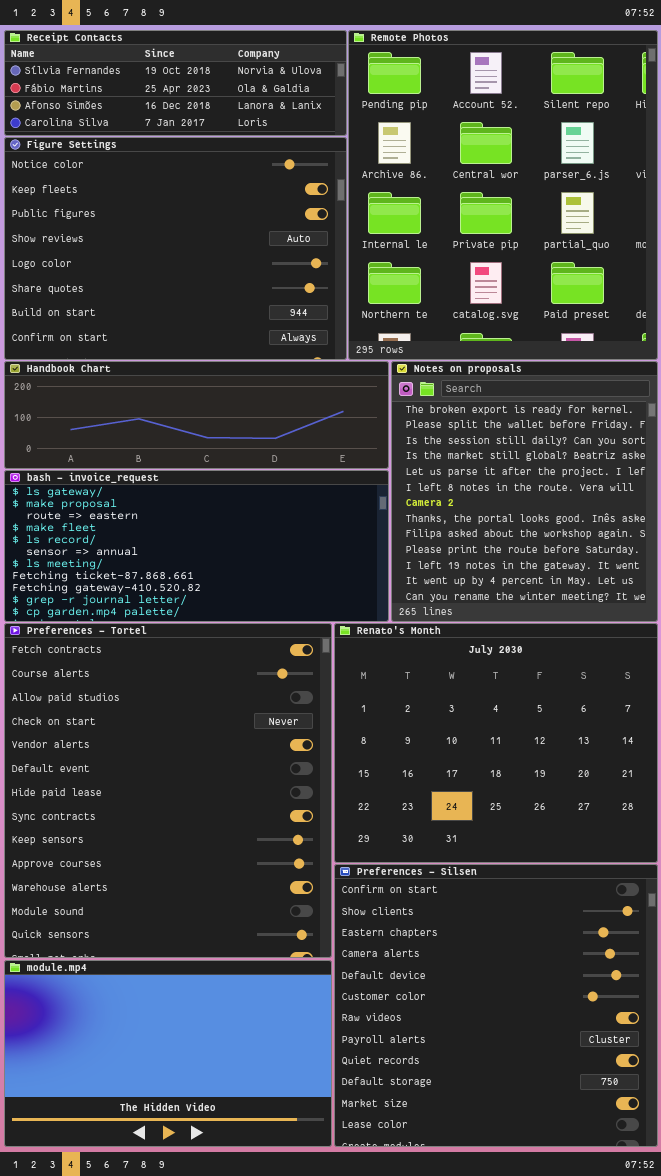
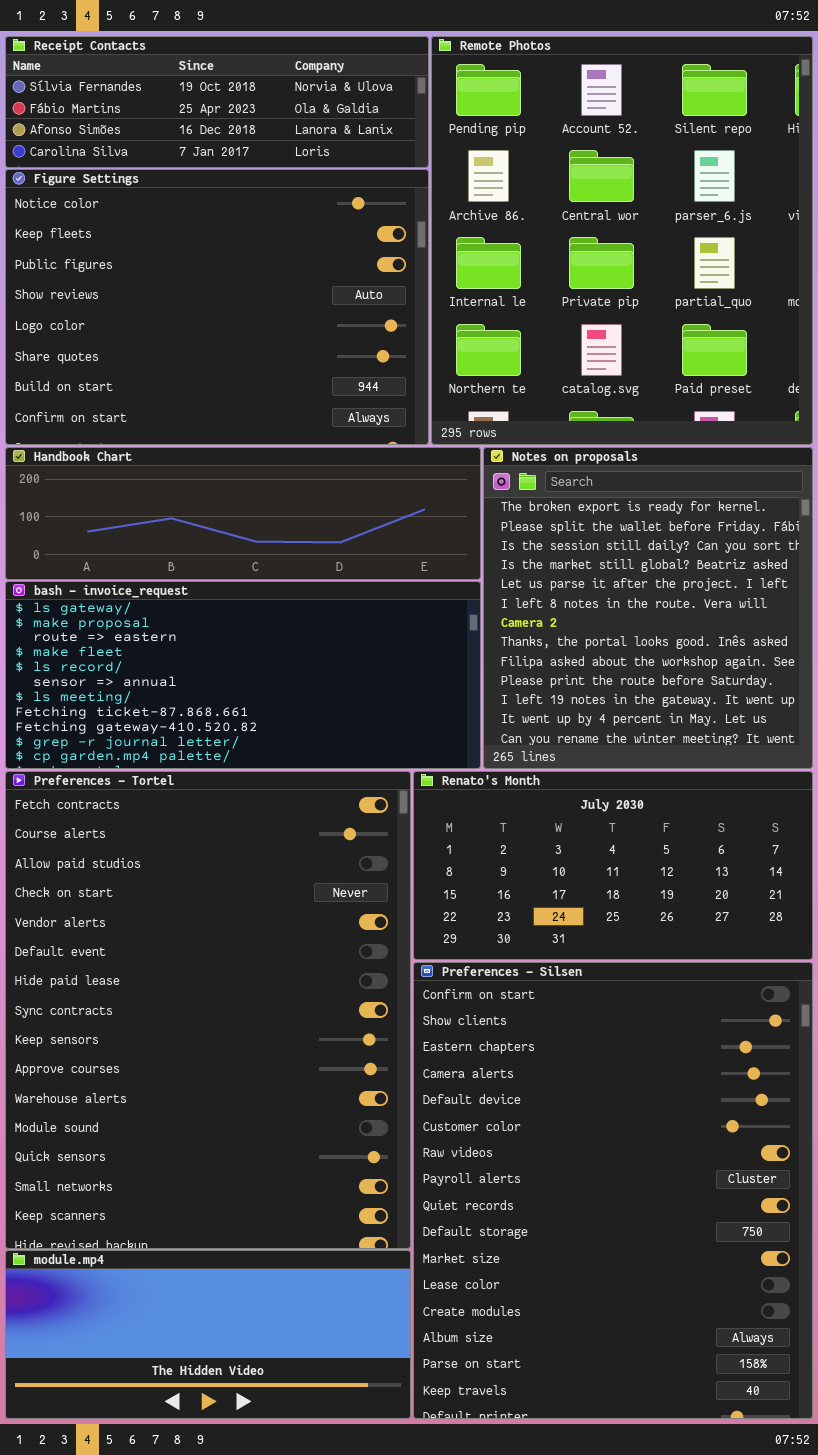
Preferences - Tortel: [4,623,332,958] -> [5,771,411,1249], resized
Renato's Month: [334,623,658,863] -> [413,771,813,960], resized
Preferences - Silsen: [334,864,658,1147] -> [413,962,813,1419], resized
module.mp4: [4,960,332,1147] -> [5,1250,411,1419], resized

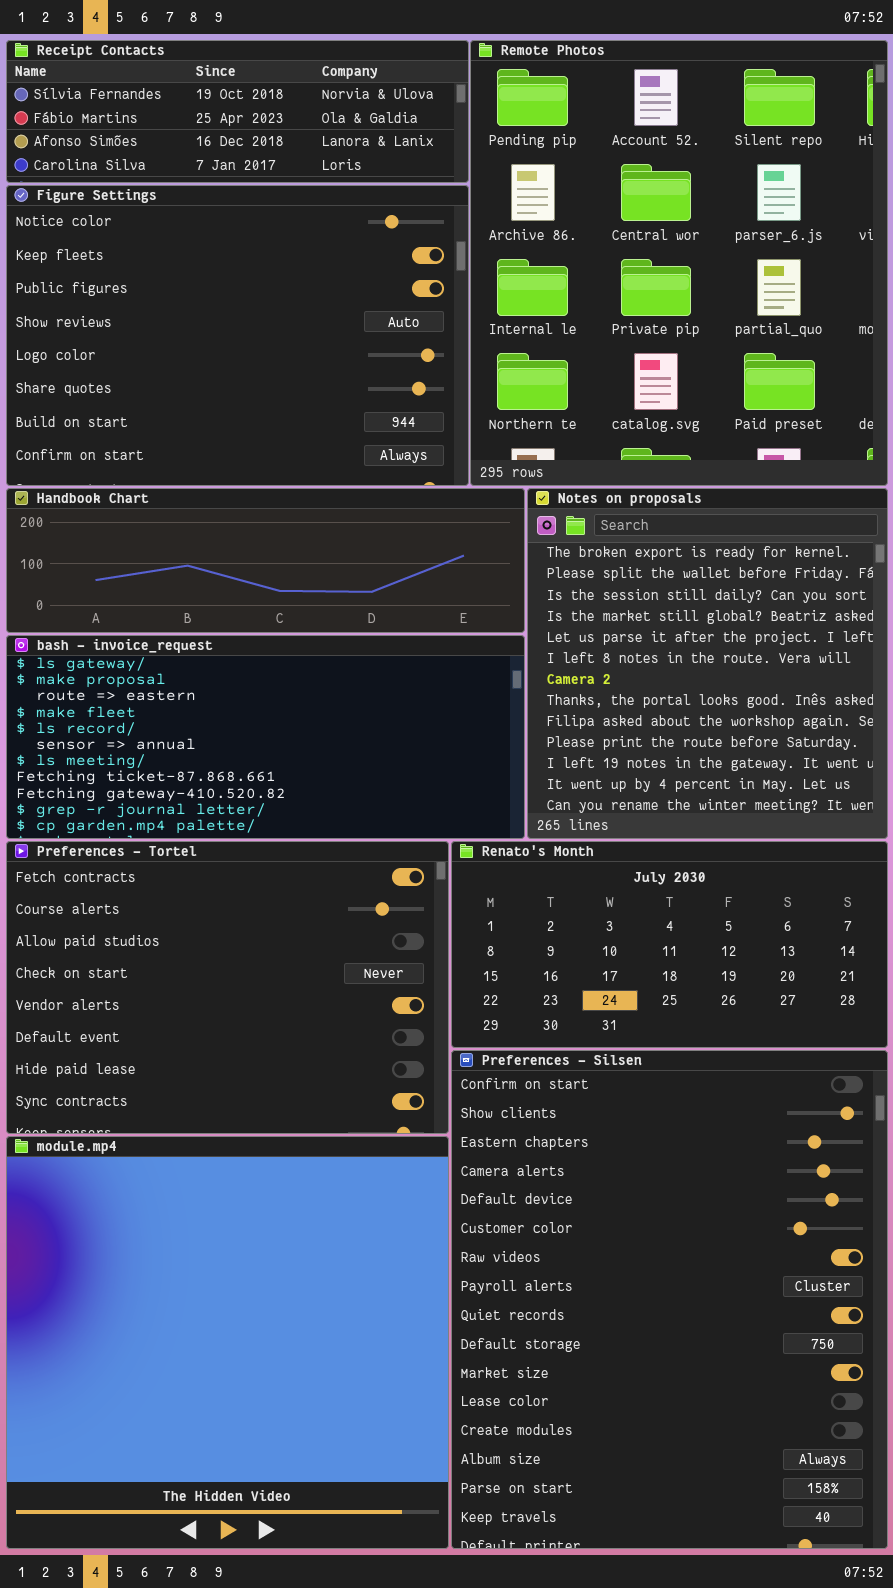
Preferences - Tortel: [5,771,411,1249] -> [6,841,449,1134], resized
module.mp4: [5,1250,411,1419] -> [6,1136,449,1549], resized

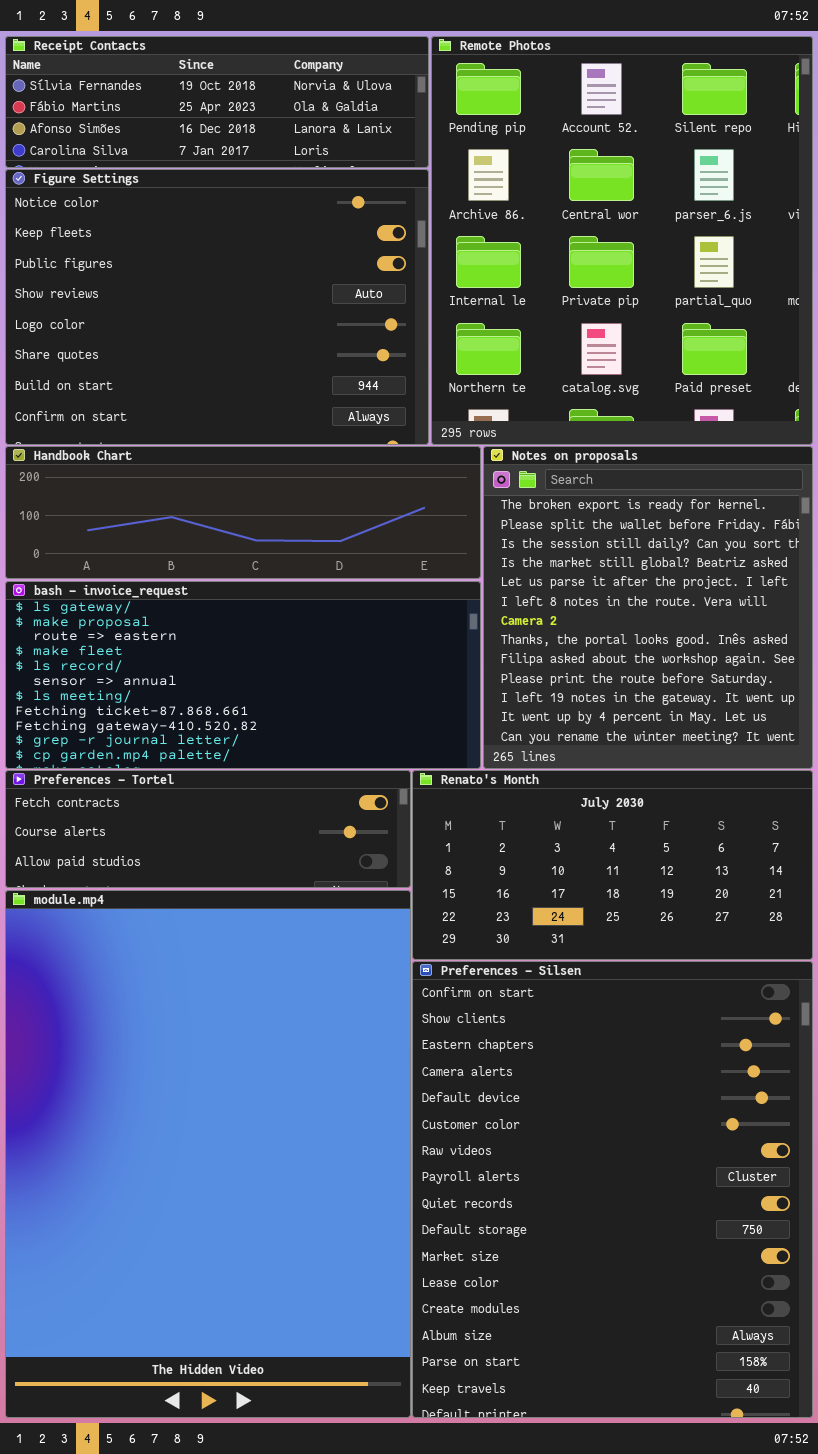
Preferences - Tortel: [6,841,449,1134] -> [5,770,411,888], resized
module.mp4: [6,1136,449,1549] -> [5,890,411,1418], resized

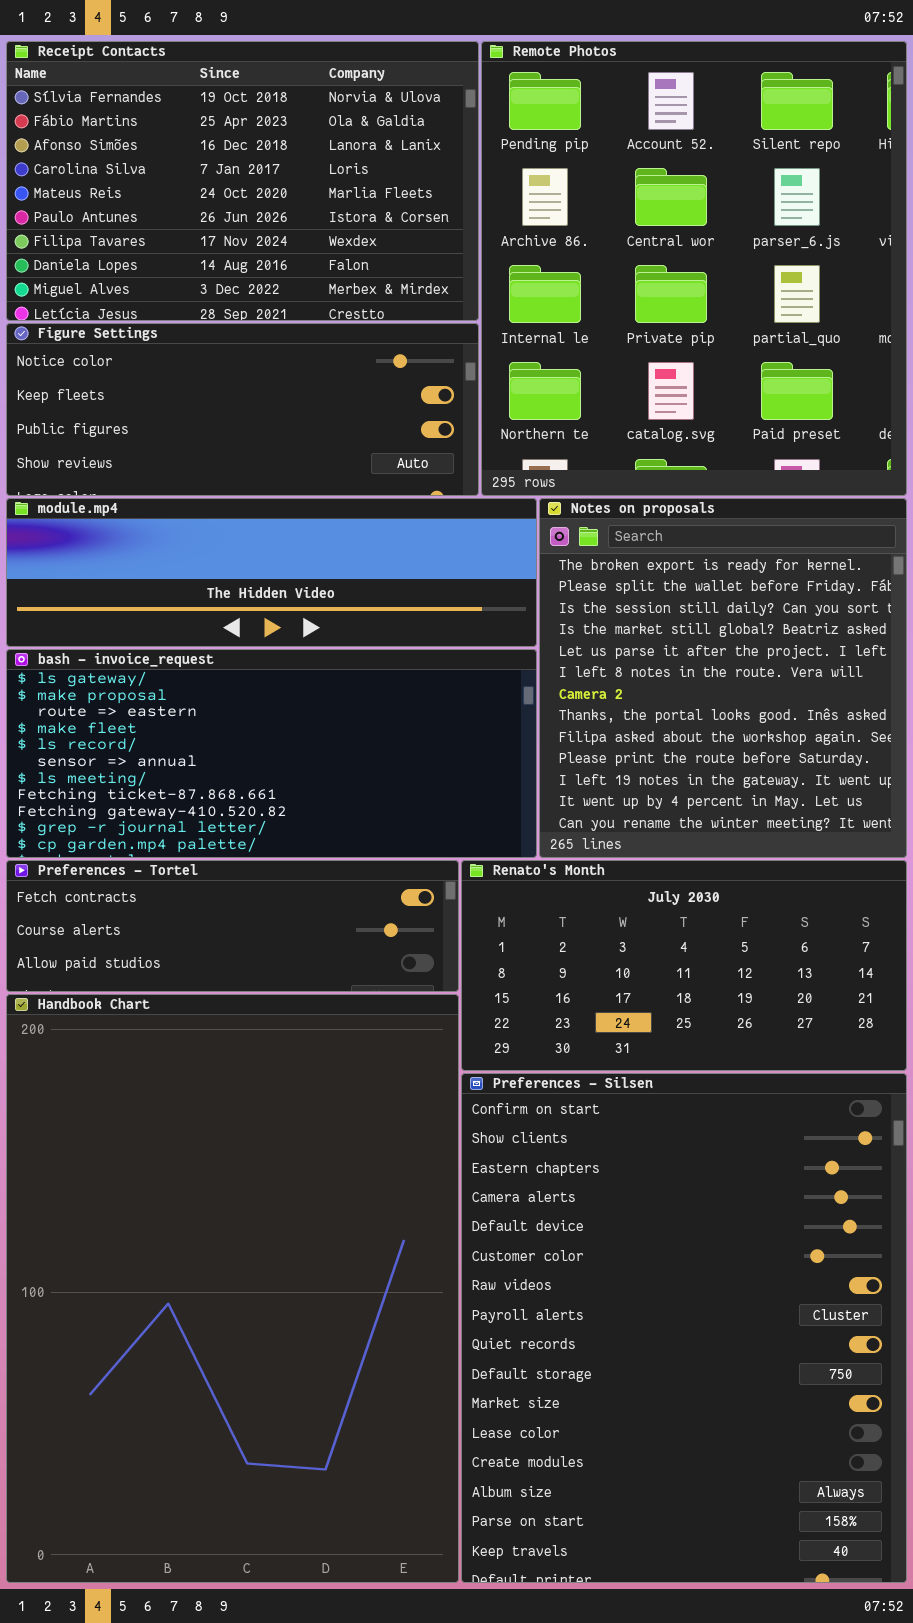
Receipt Contacts: [5,36,429,168] -> [6,41,479,321], resized
Figure Settings: [5,169,429,445] -> [6,323,479,496], resized
Handbook Chart: [5,446,481,579] -> [6,994,459,1583], moved, resized
module.mp4: [5,890,411,1418] -> [6,498,537,647], moved, resized

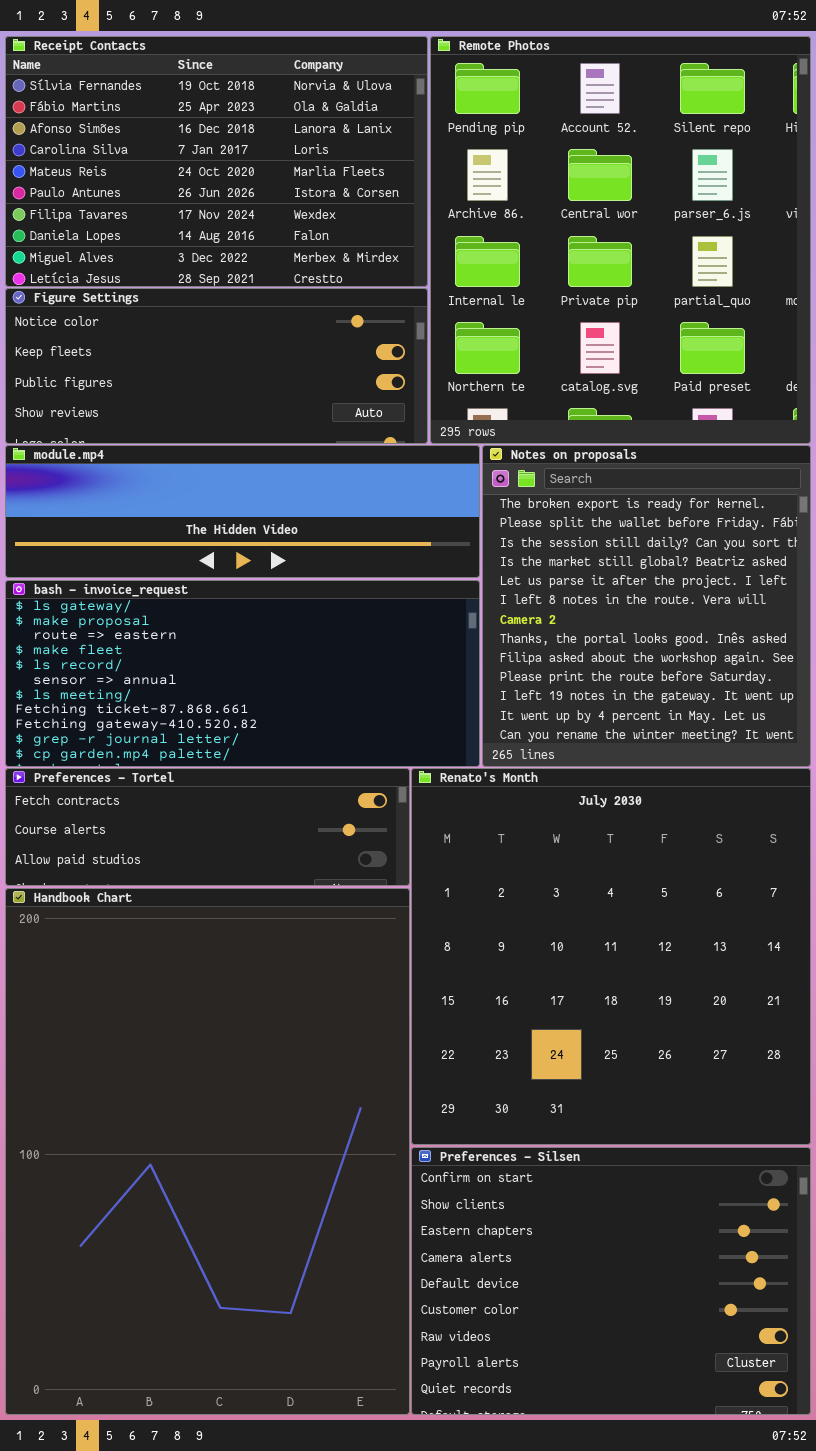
Renato's Month: [461,860,907,1071] -> [411,768,811,1145], resized
Preferences - Silsen: [461,1073,907,1583] -> [411,1147,811,1415], resized

